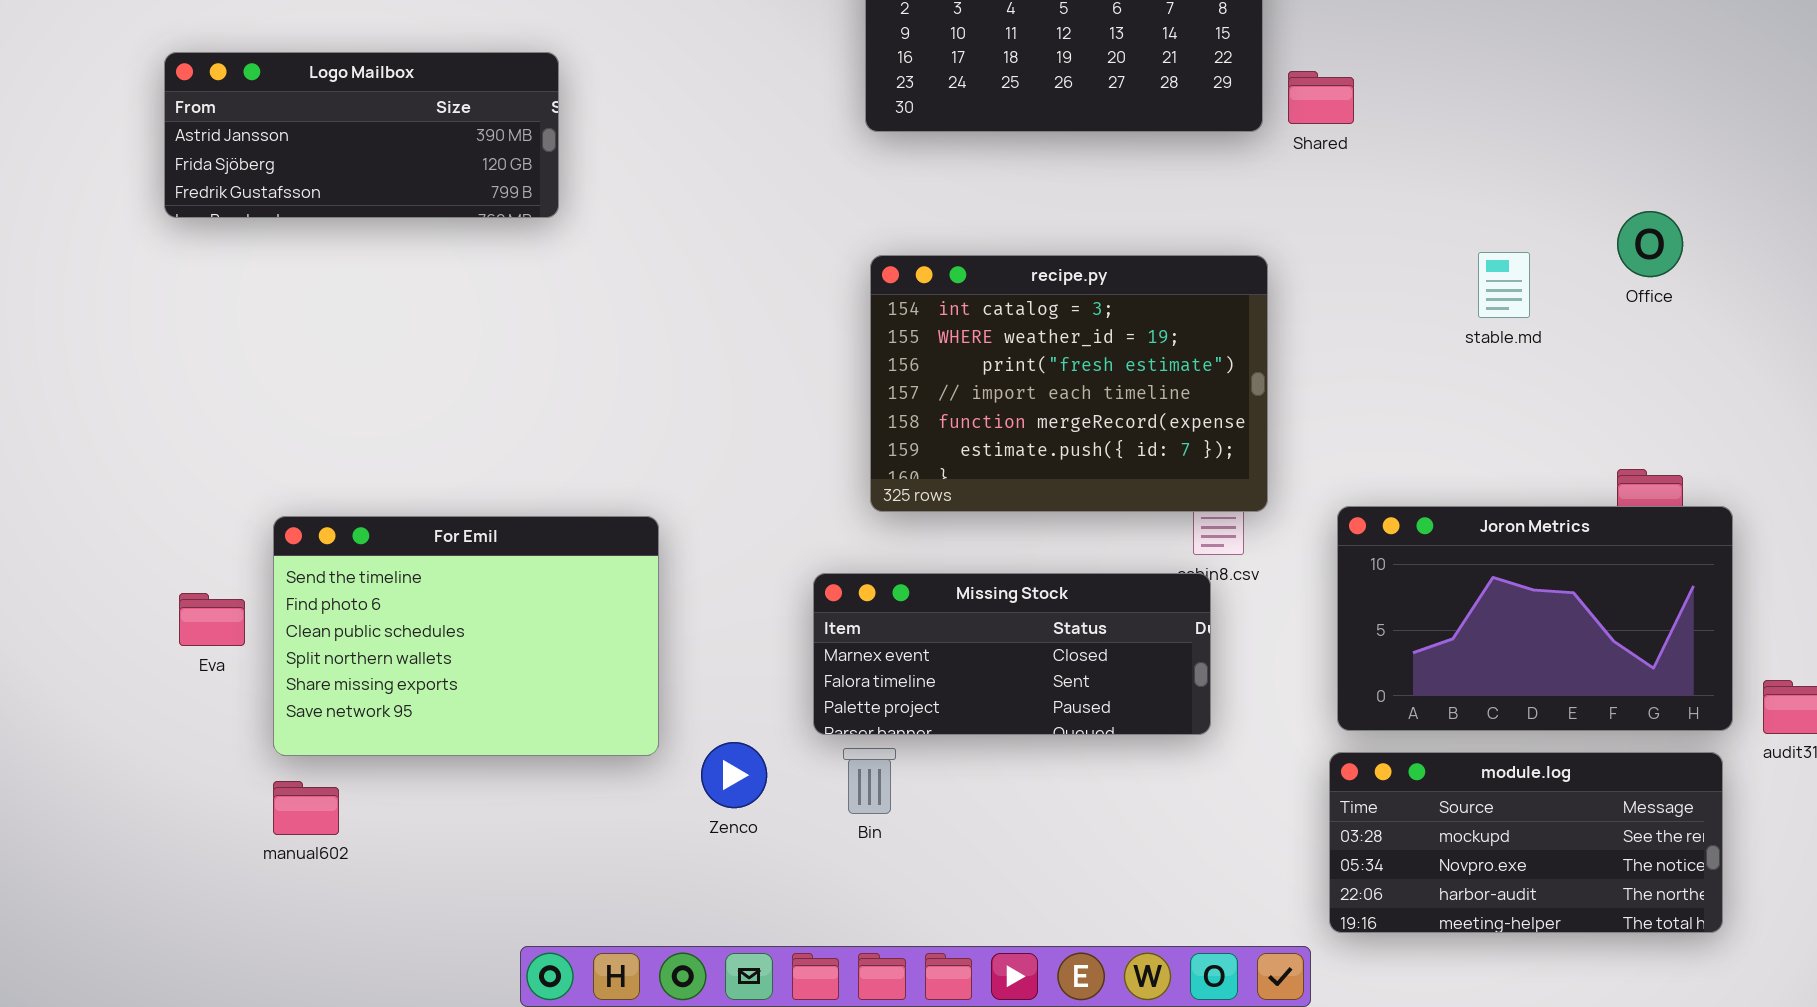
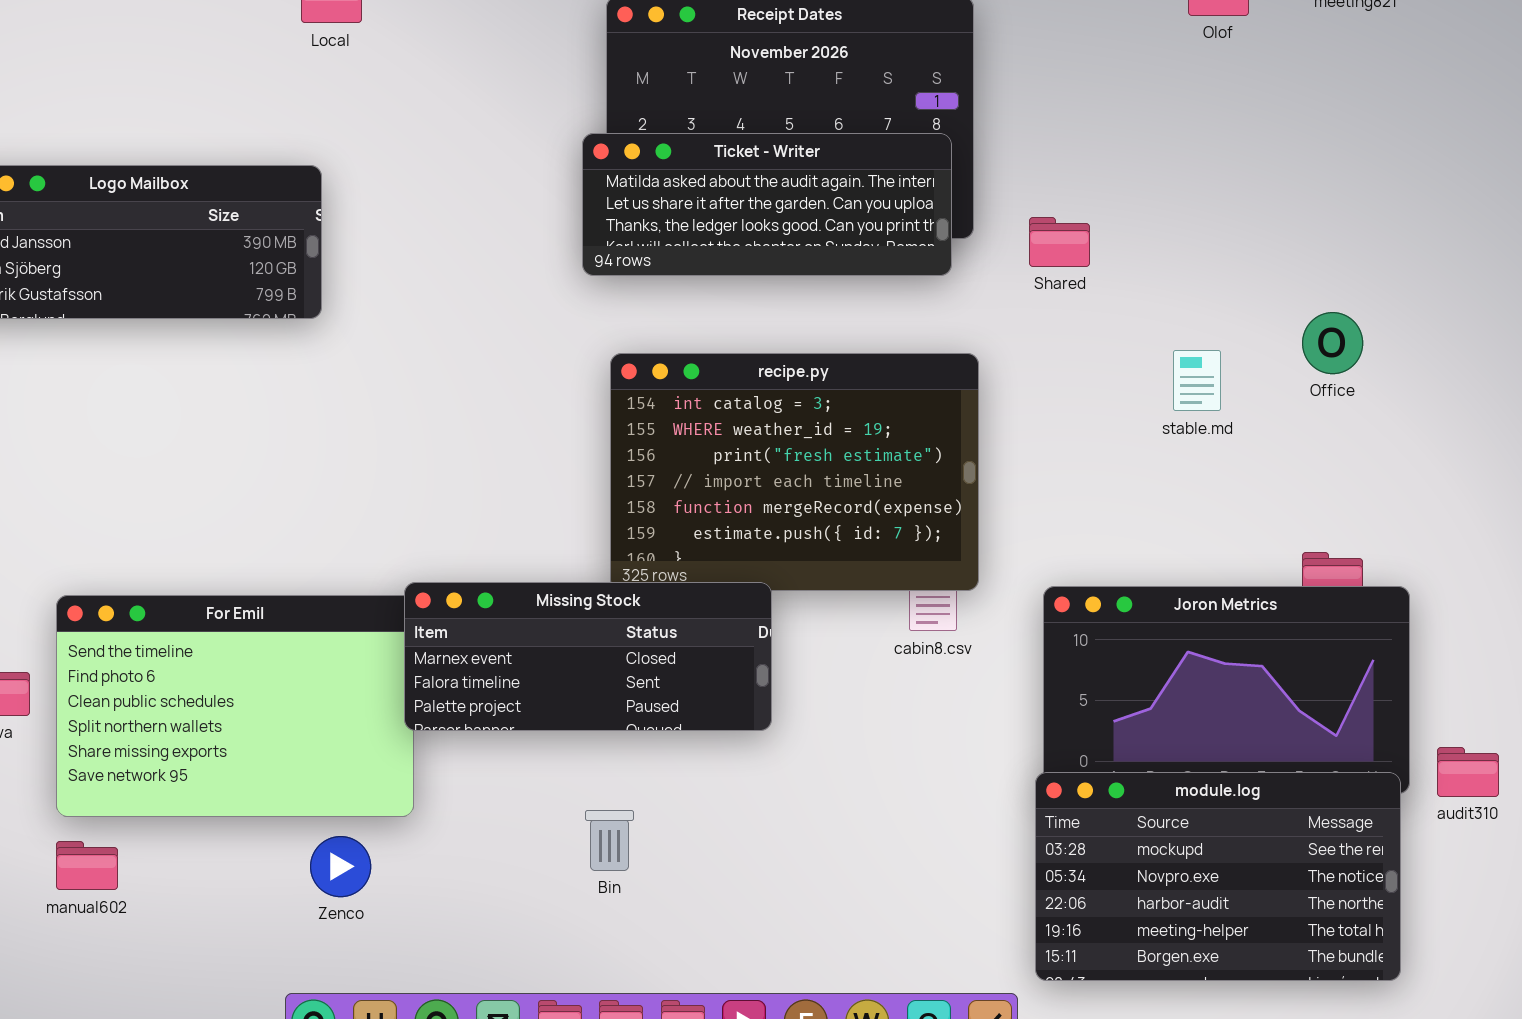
Ticket - Writer: none -> [582,133,952,276], opened
Shared: [1288,71,1354,124] -> [1029,217,1090,267], moved
Missing Stock: [813,573,1211,735] -> [404,582,772,731], moved
Zenco: [701,742,767,808] -> [310,836,371,897], moved
module.log: [1329,752,1723,933] -> [1035,772,1401,981], resized

